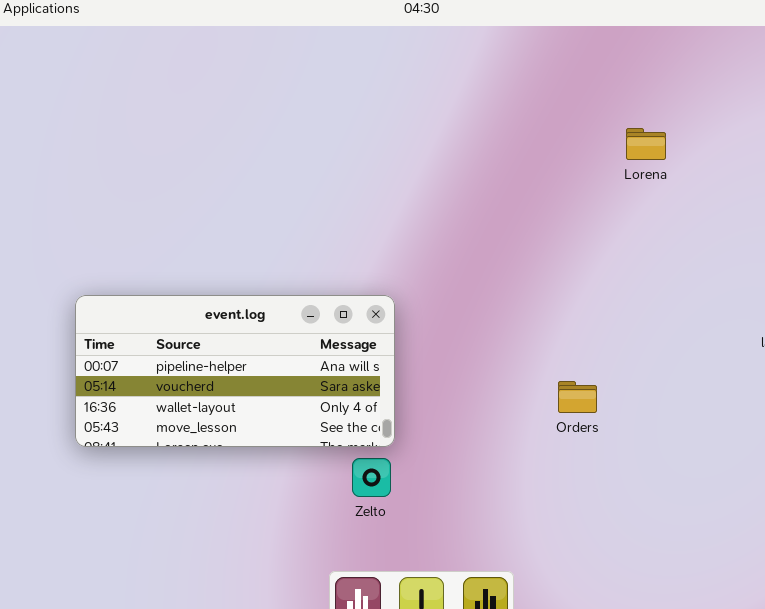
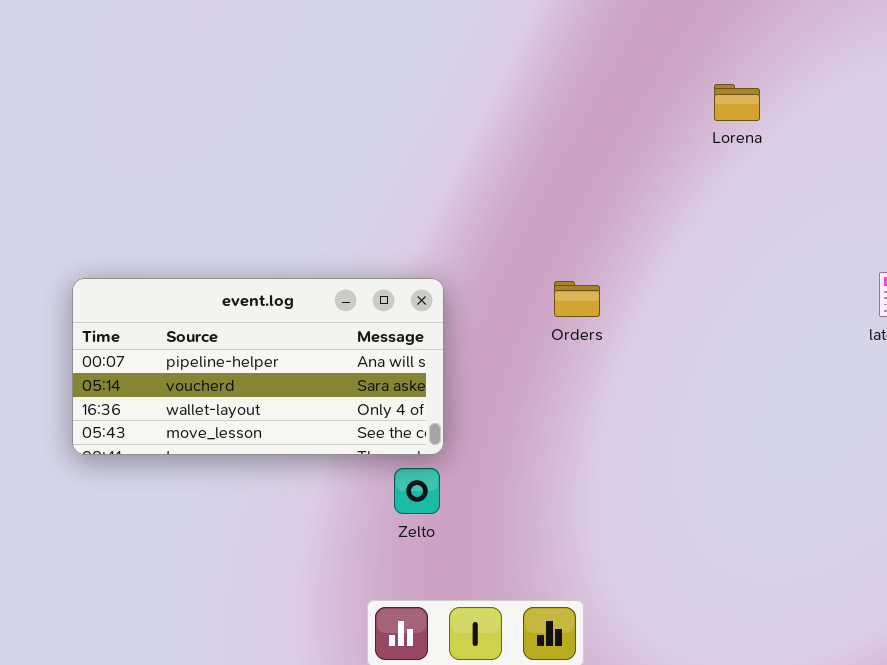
Orders: [558,381,597,413] -> [554,281,600,317], moved

